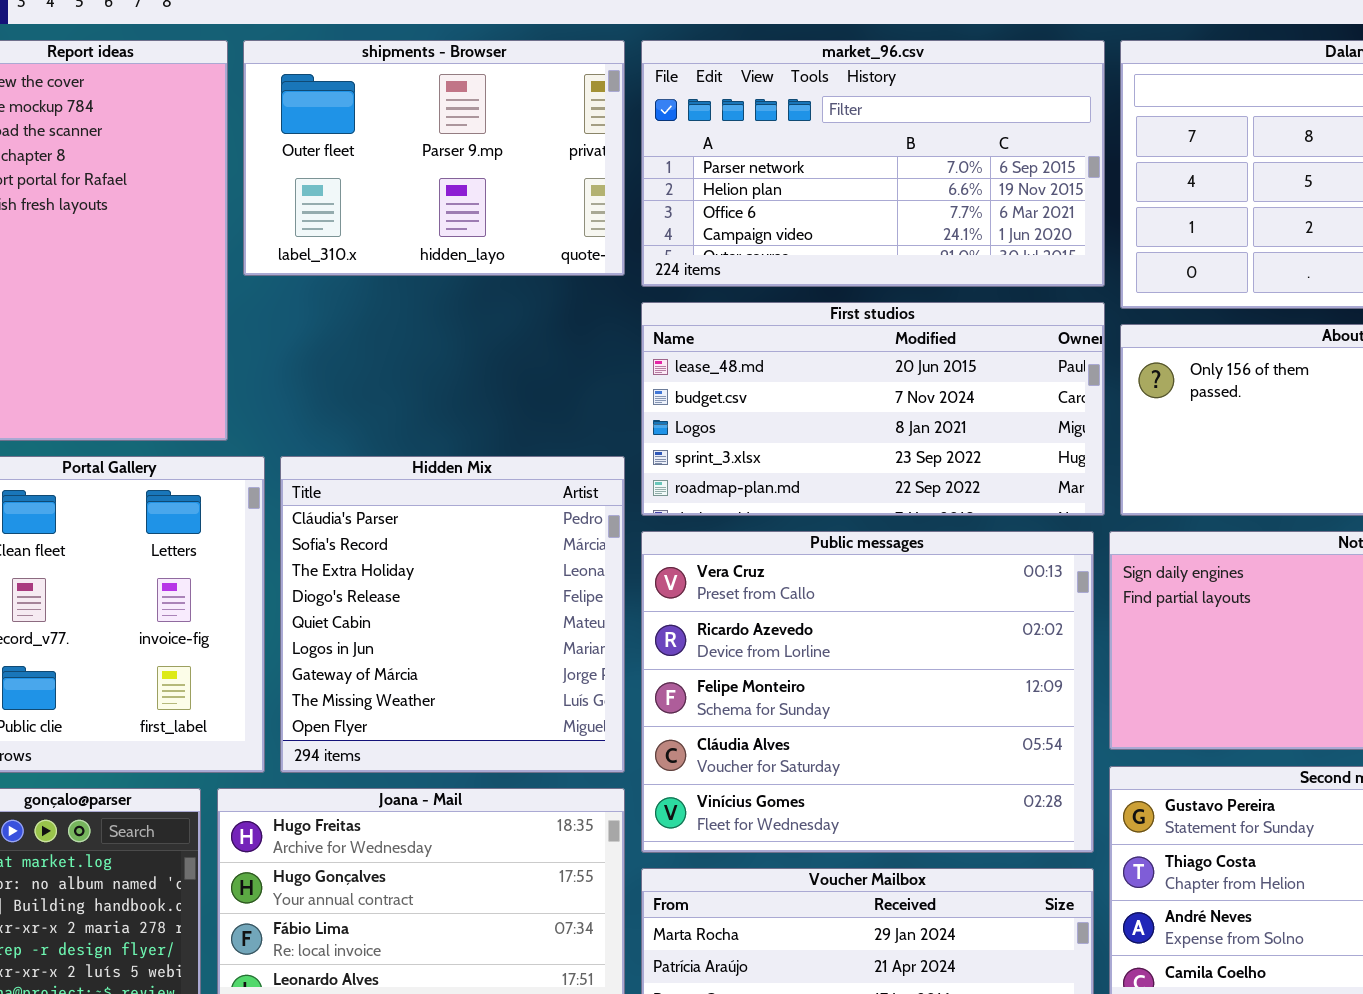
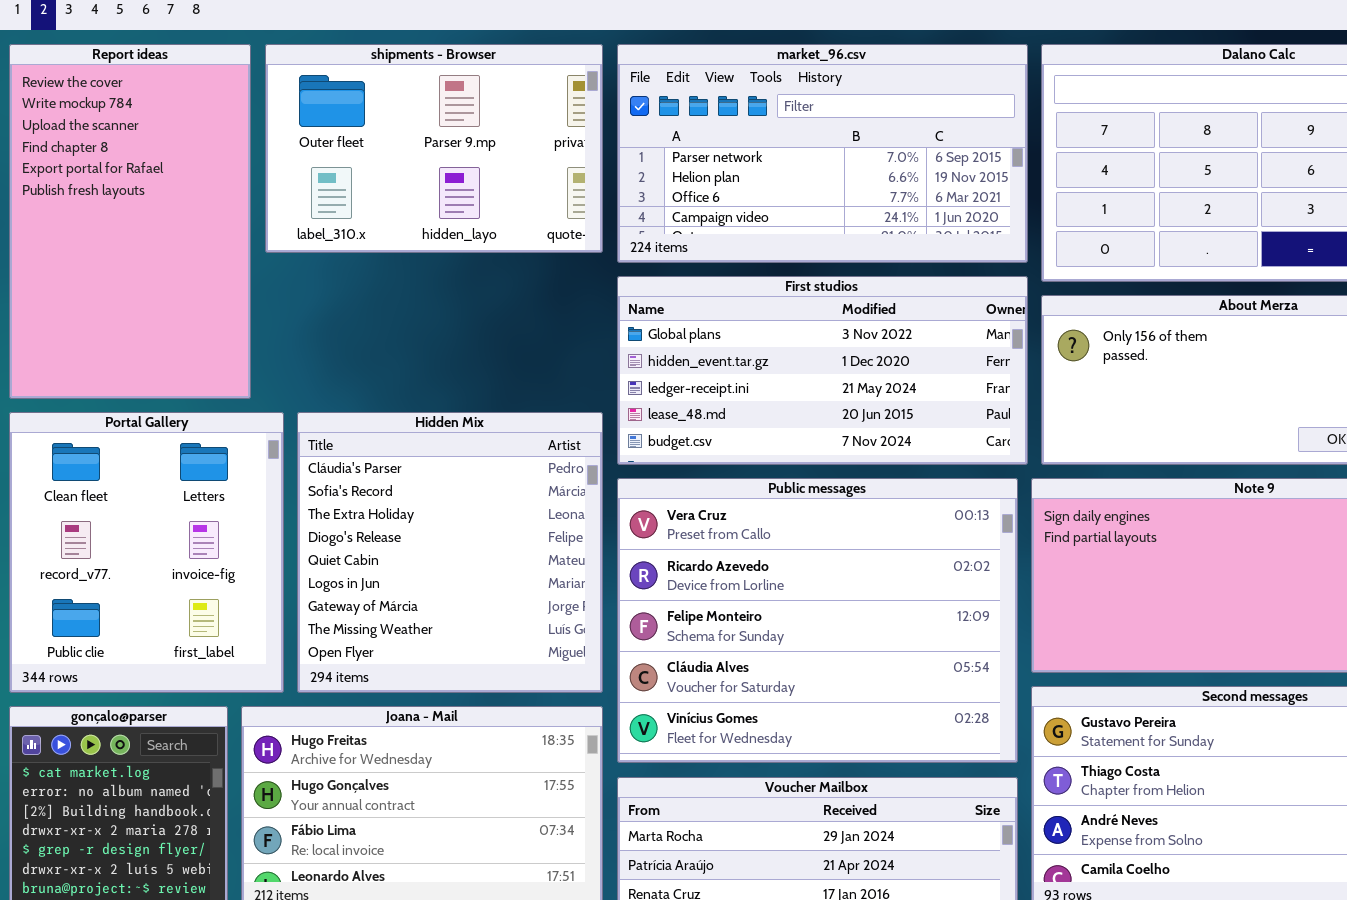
First studios: [641,302,1105,516] -> [617,276,1028,465], scrolled up 3 rows

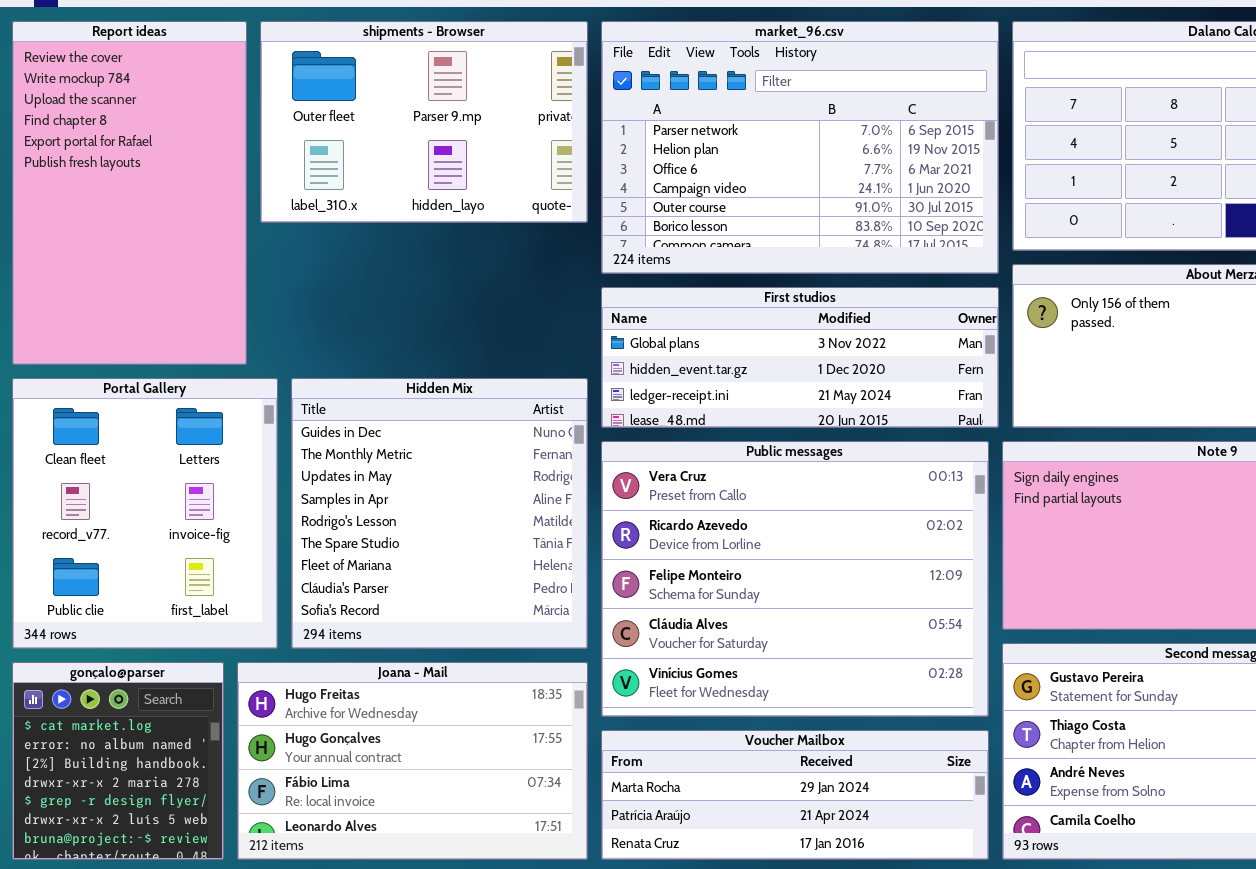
market_96.csv: [617,44,1028,263] -> [601,21,999,274], resized
First studios: [617,276,1028,465] -> [601,287,999,428], resized
Hidden Mix: [297,412,603,693] -> [291,378,588,649], scrolled up 7 rows

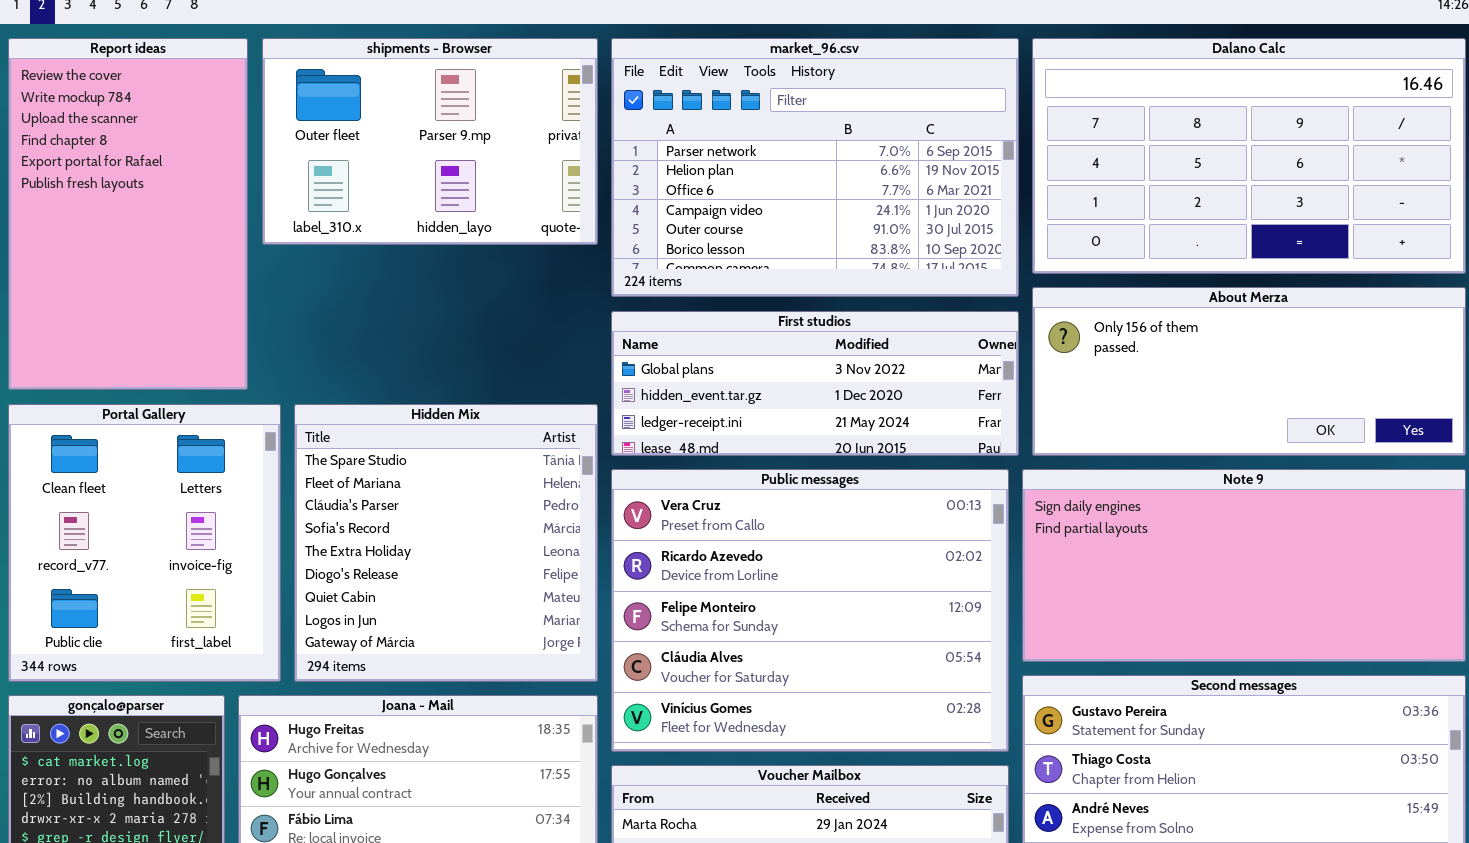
Hidden Mix: [291,378,588,649] -> [294,404,598,682], scrolled down 5 rows

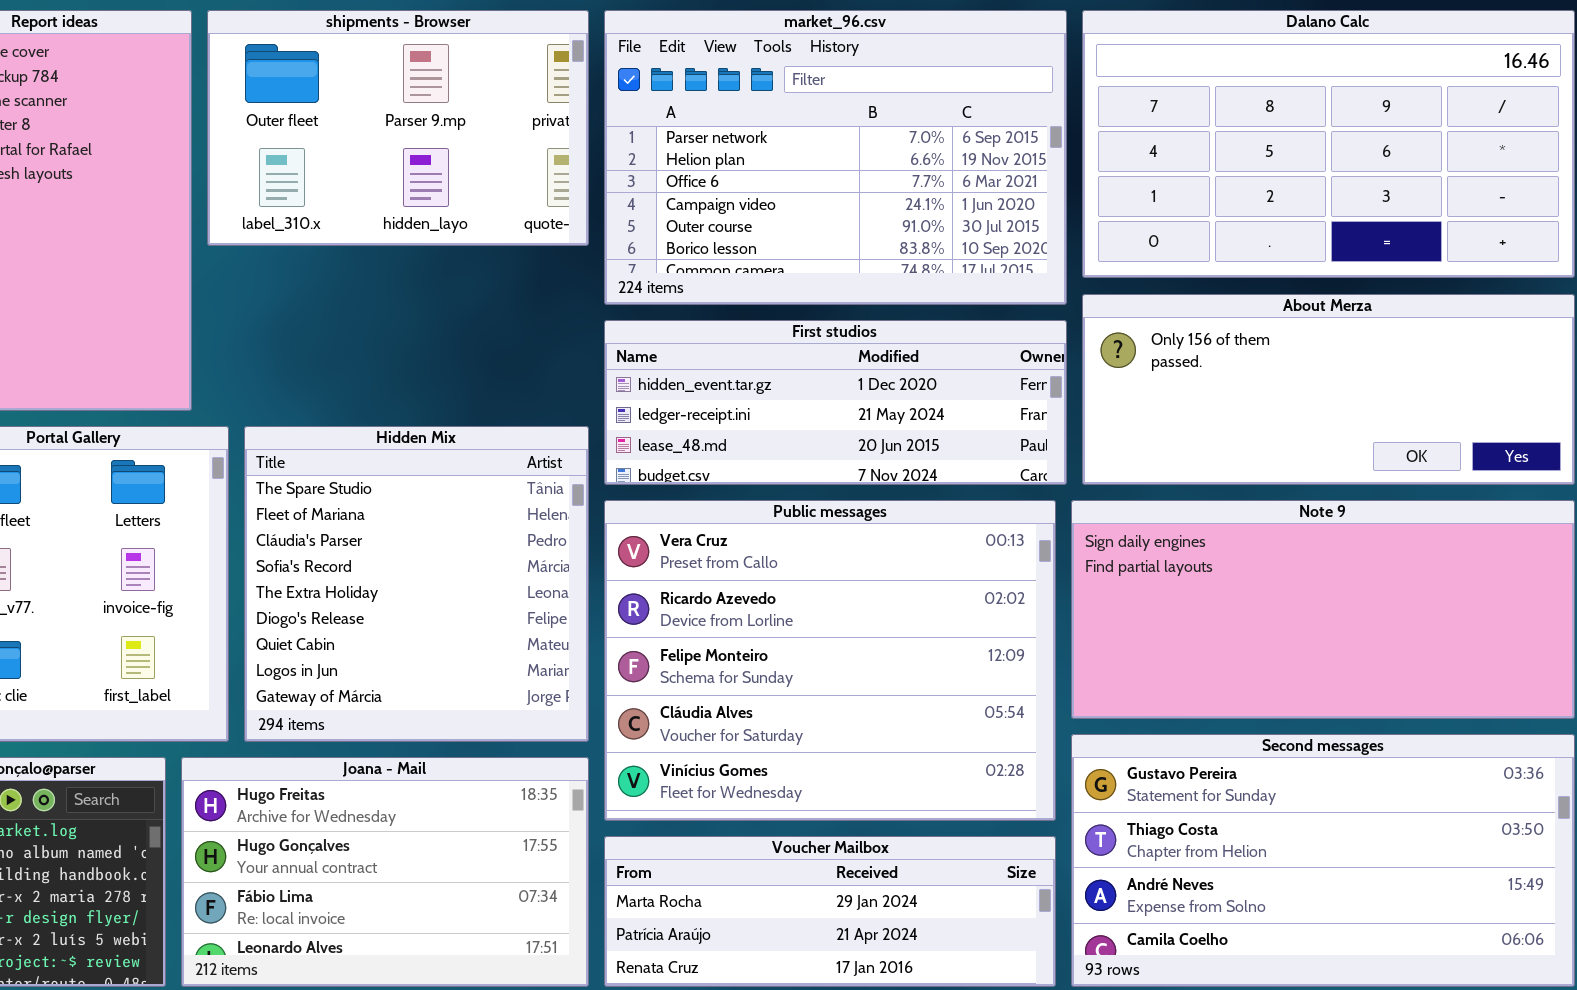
First studios: [611,311,1019,456] -> [604,320,1067,485], scrolled down 1 row

